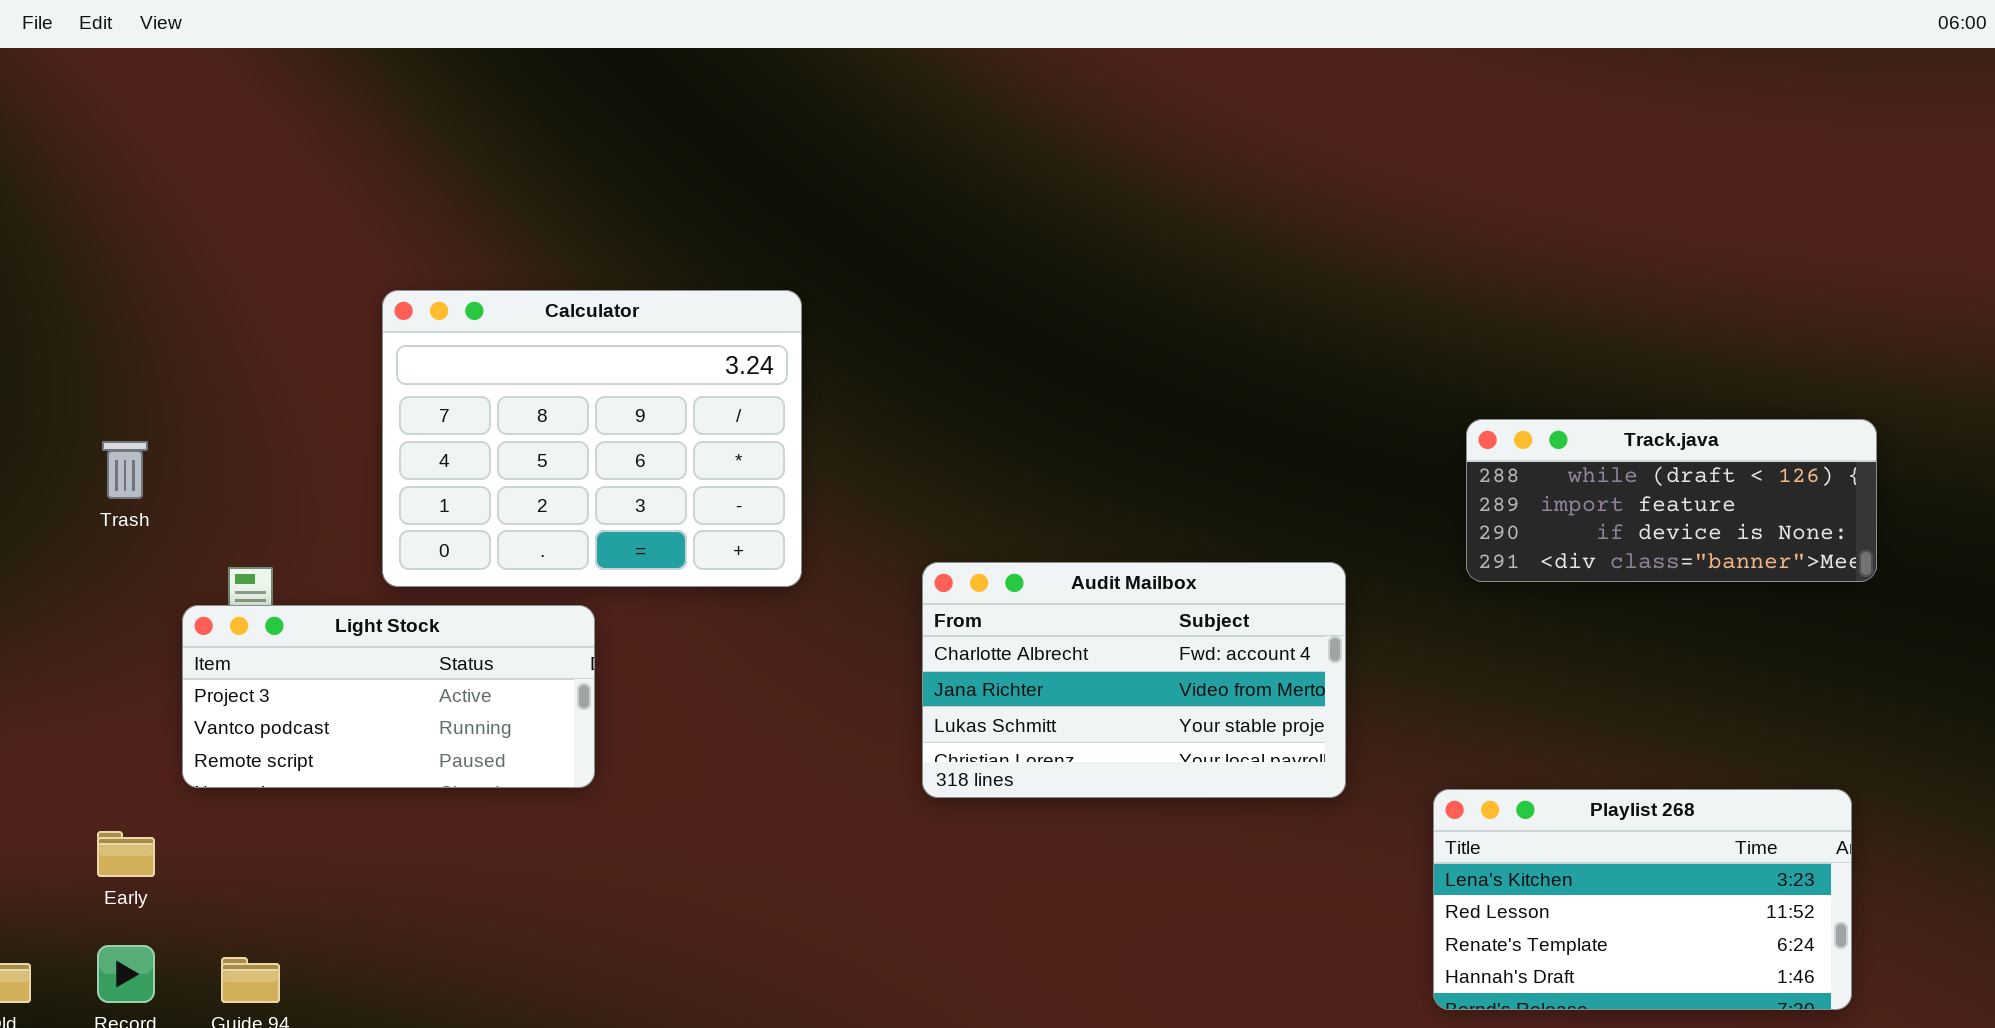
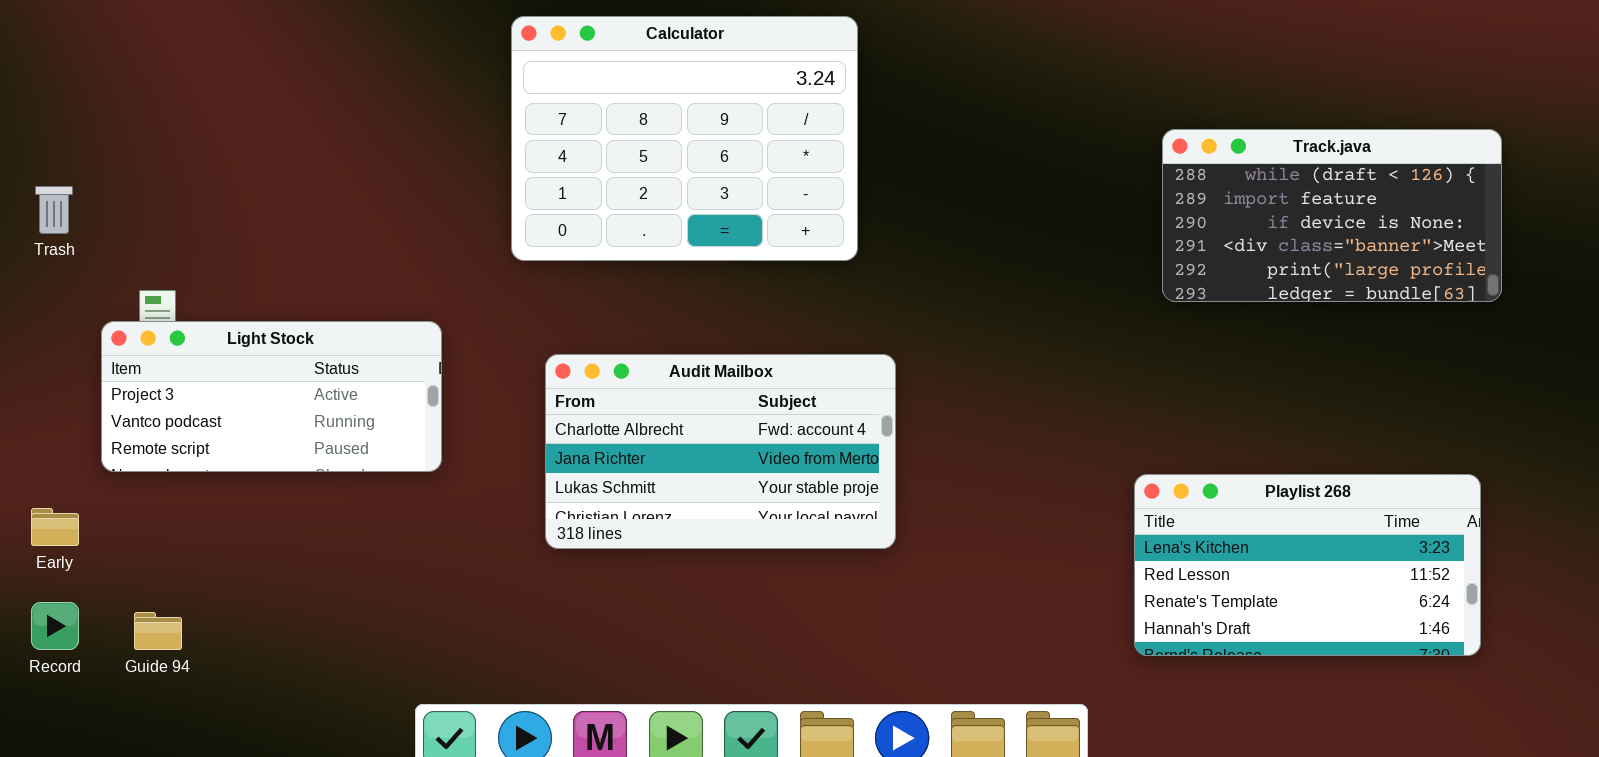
Calculator: [382,290,802,587] -> [511,16,858,261], moved
Track.java: [1466,419,1877,582] -> [1162,129,1502,302], resized
Audit Mailbox: [922,562,1346,798] -> [545,354,896,549], moved

